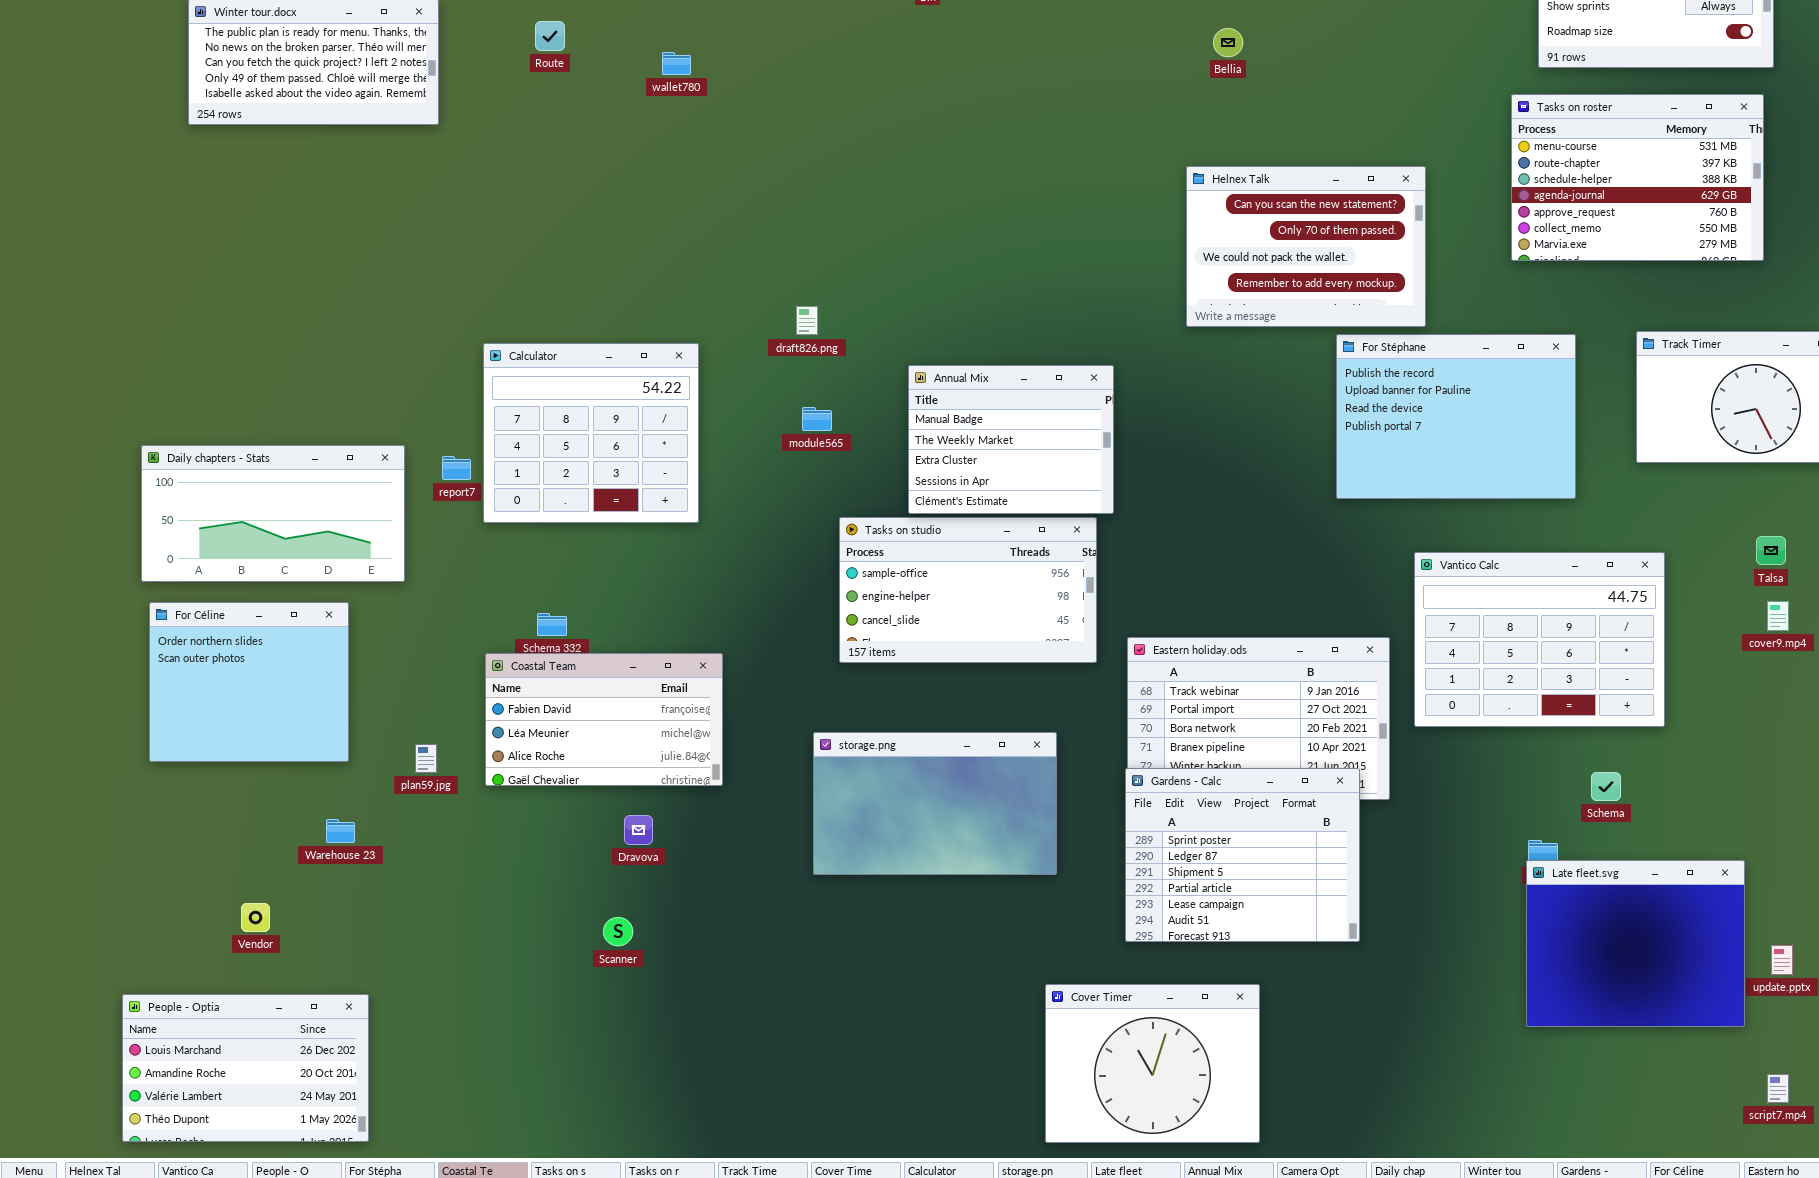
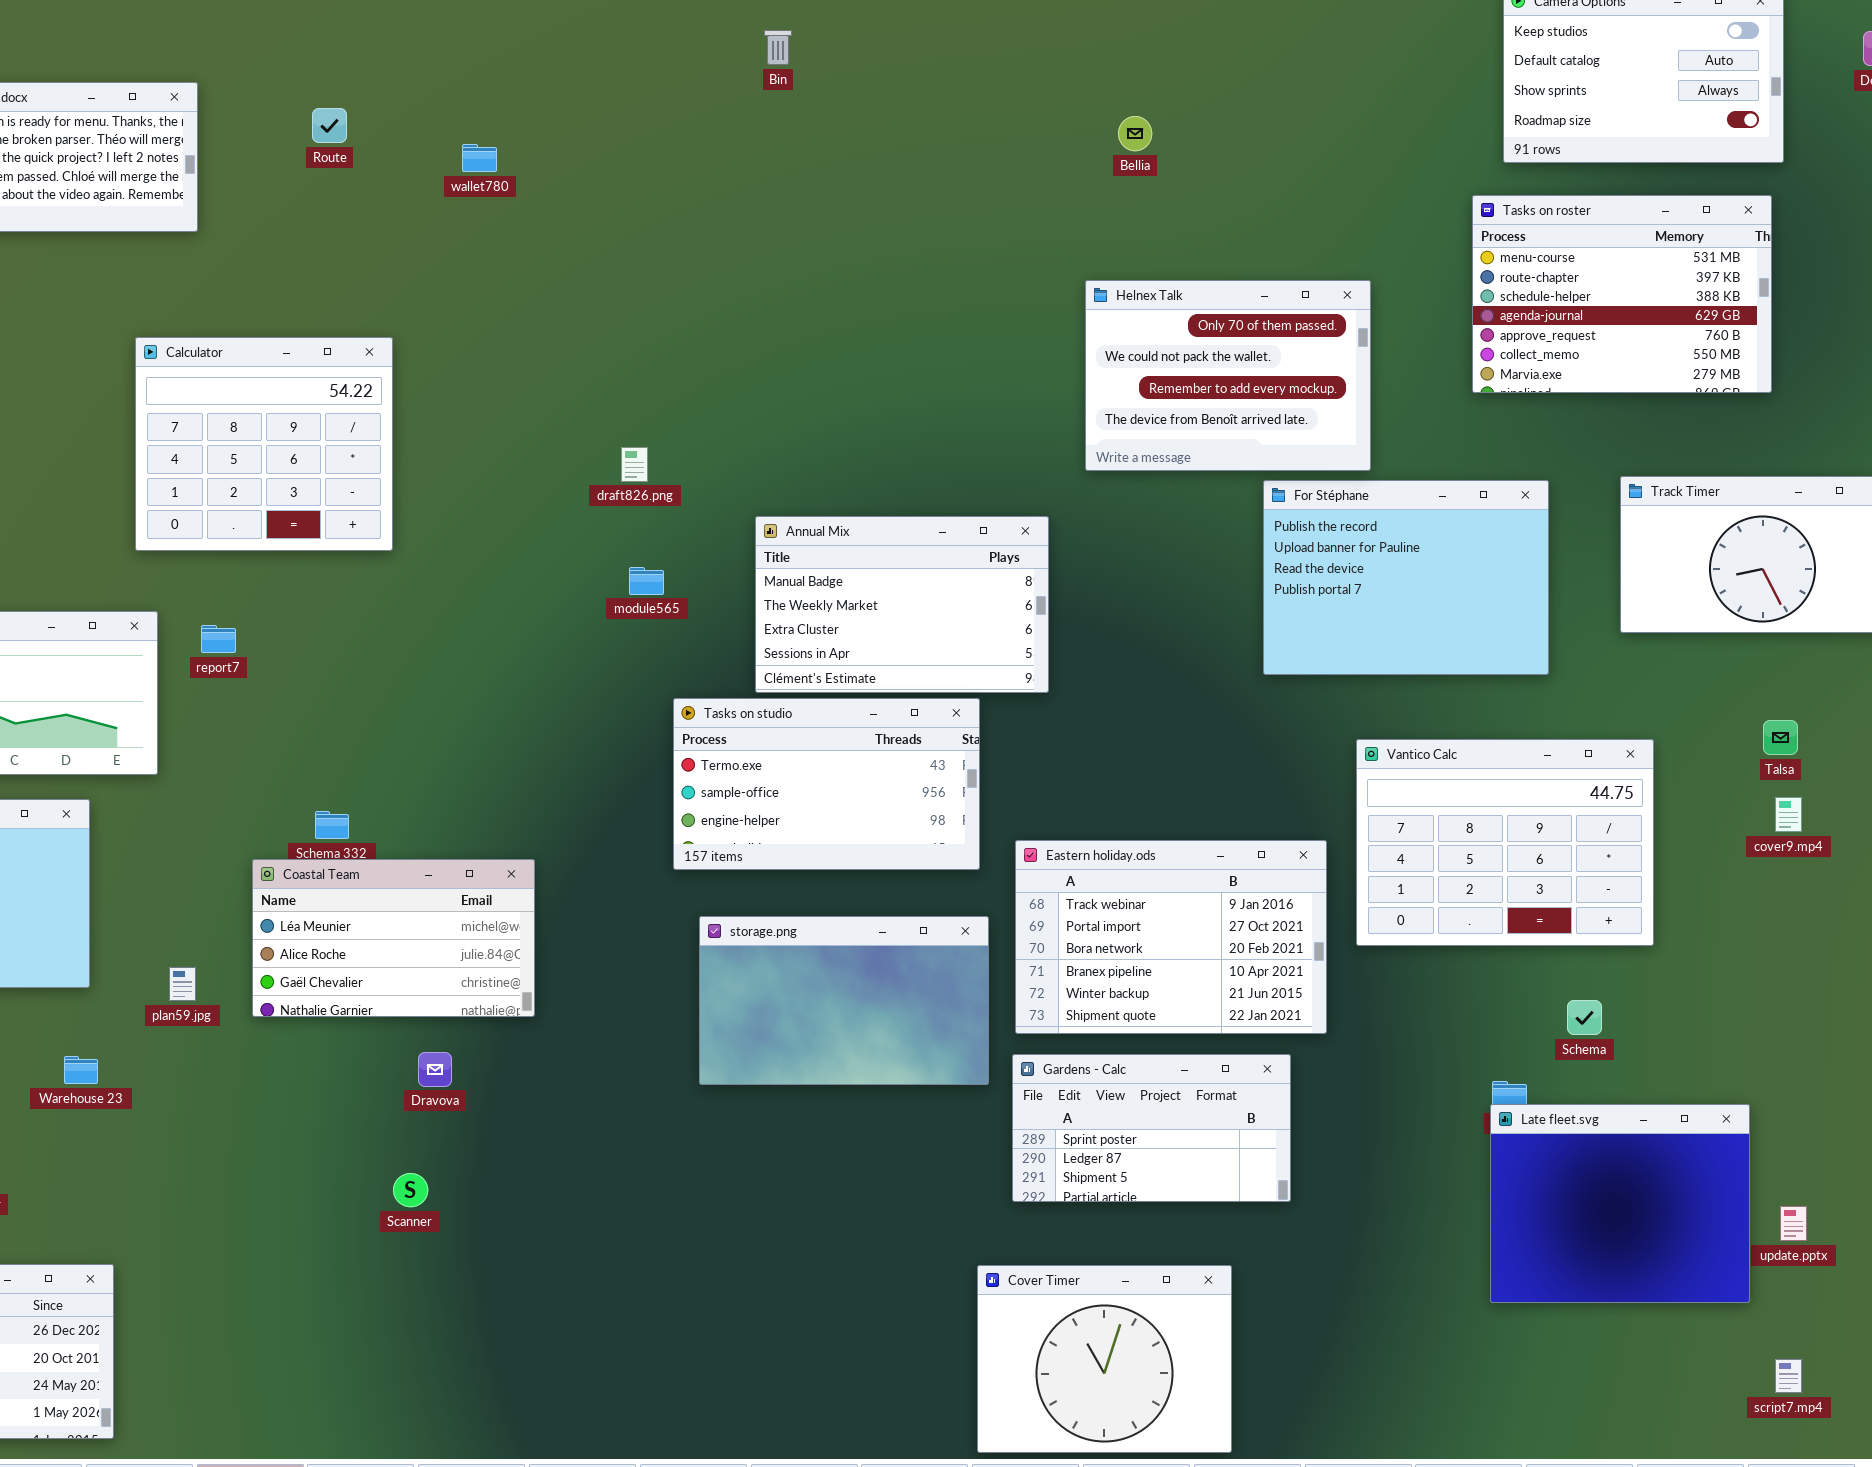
Helnex Talk: [1186,166,1426,327] -> [1085,280,1371,471], scrolled down 1 row
Calculator: [483,343,699,523] -> [135,337,393,551], moved
Annual Mix: [908,365,1114,514] -> [755,516,1049,693], resized
Tasks on studio: [839,517,1097,663] -> [673,698,980,870], scrolled up 1 row
Coastal Team: [485,653,723,786] -> [252,859,535,1017], scrolled down 1 row
storage.png: [813,732,1057,875] -> [699,916,989,1085], moved
Gardens - Calc: [1125,768,1360,942] -> [1012,1054,1291,1202], resized
Cover Timer: [1045,984,1260,1143] -> [977,1265,1232,1453], moved

